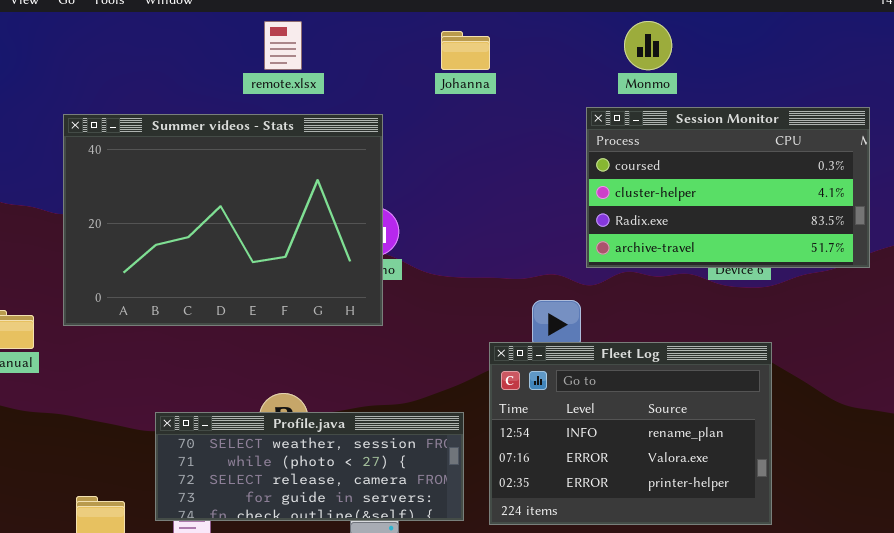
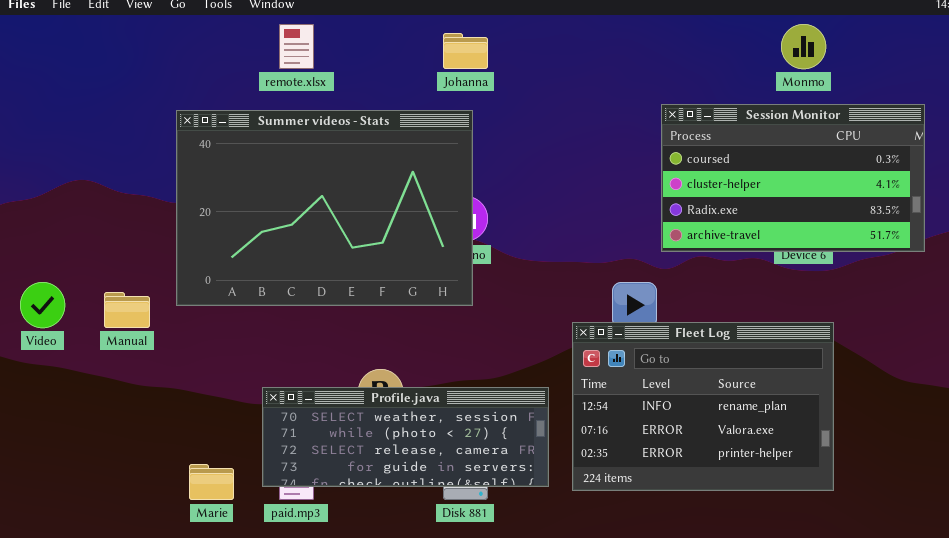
remote.xlsx: [264,21,302,70] -> [279,24,314,69], moved
Monmo: [624,21,672,70] -> [781,24,826,69], moved
Johanna: [441,31,490,70] -> [443,33,488,69], moved

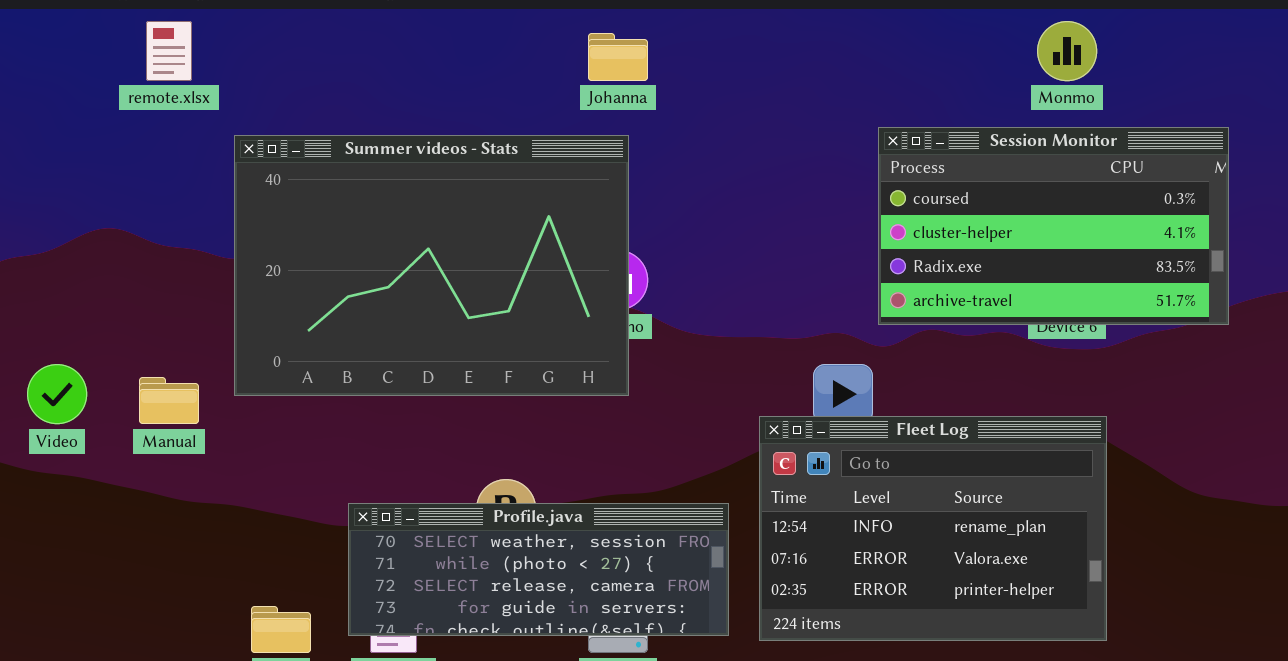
remote.xlsx: [279,24,314,69] -> [146,21,192,81], moved

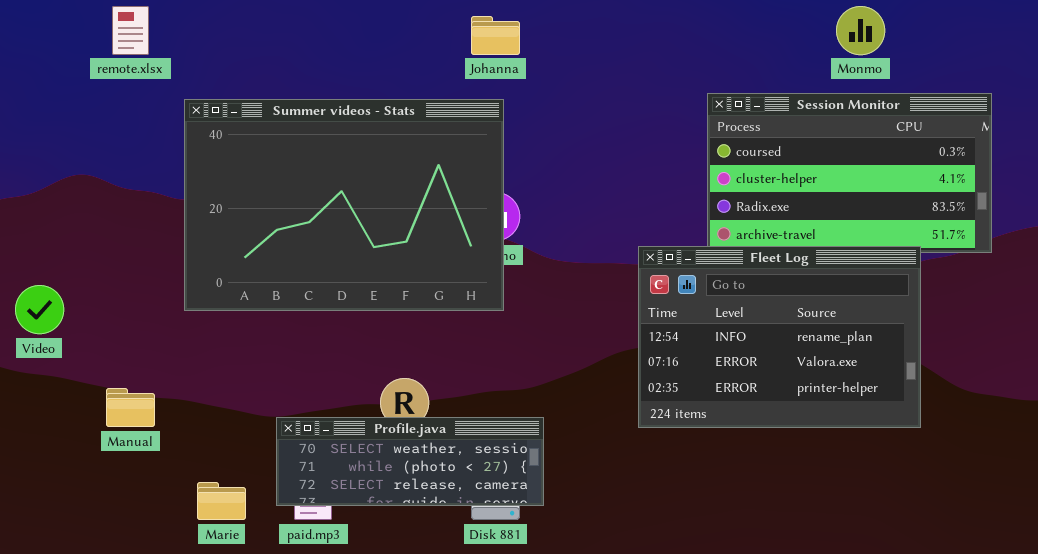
Manual: [139,377,199,424] -> [106,388,155,427], moved
Fleet Log: [759,416,1107,641] -> [638,246,921,428], moved
Profile.java: [348,503,729,636] -> [276,417,544,506], resized

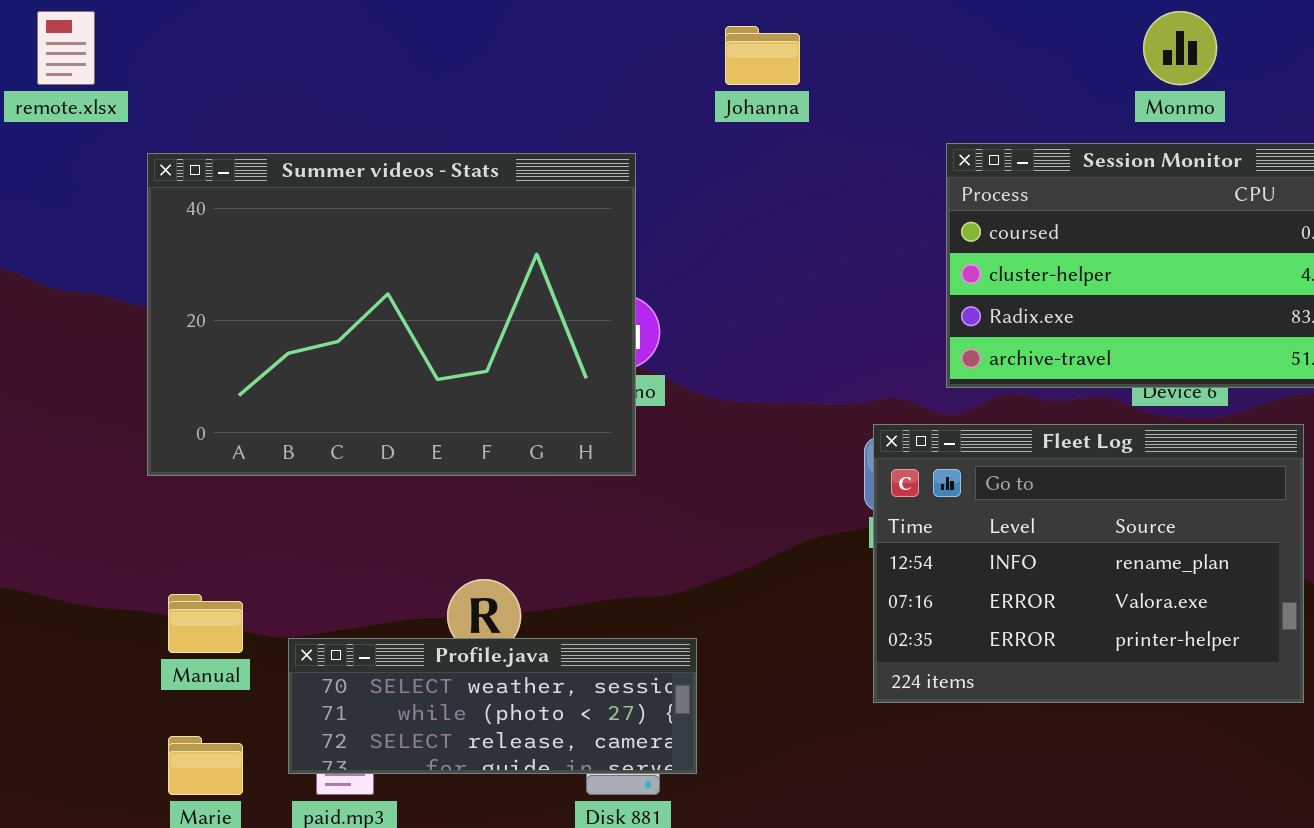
Johanna: [471,16,520,55] -> [725,26,800,85], moved
Fleet Log: [638,246,921,428] -> [873,424,1304,703], moved
Manual: [106,388,155,427] -> [168,594,243,653], moved

